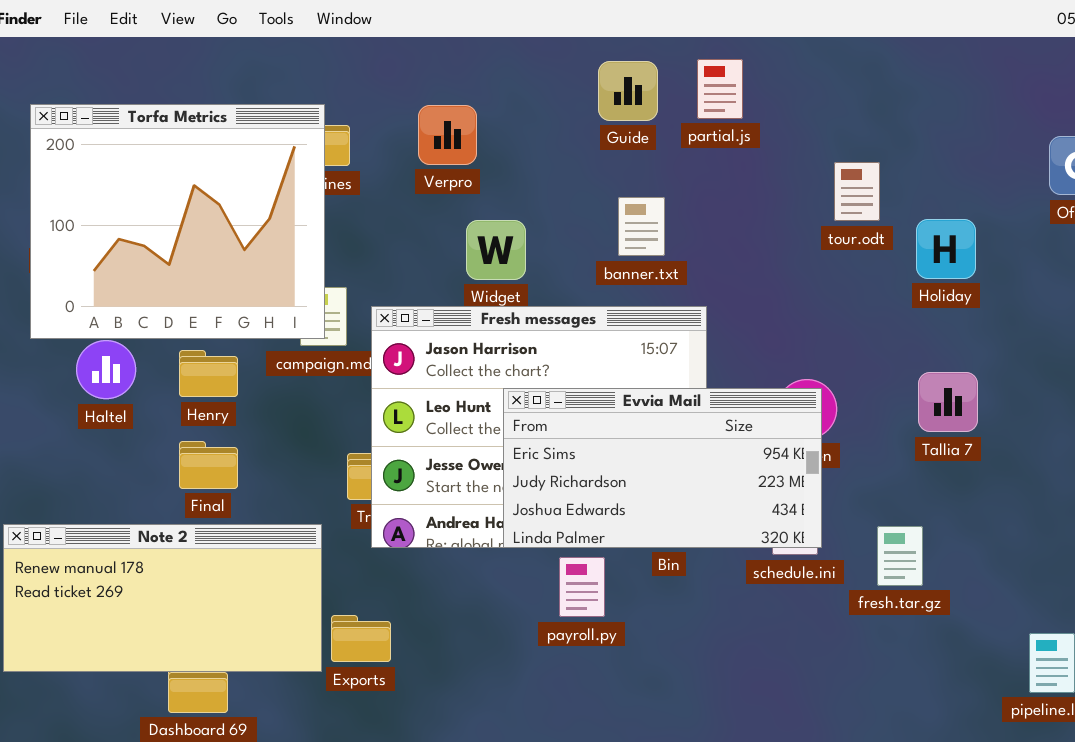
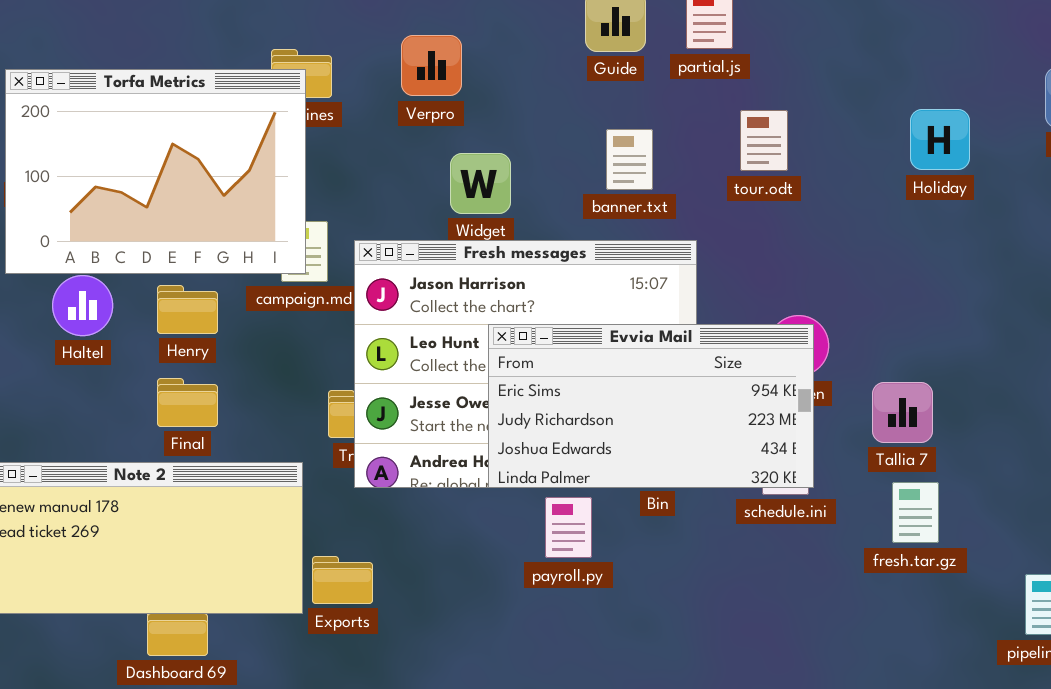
Torfa Metrics: [30,104,325,339] -> [5,69,306,274], resized
tour.odt: [834,162,880,221] -> [740,110,788,171], moved
Holiday: [916,219,976,279] -> [910,109,970,170], moved
Tallia 7: [918,372,978,432] -> [872,382,933,443], moved
fresh.tar.gz: [877,526,923,586] -> [892,482,939,543], moved

